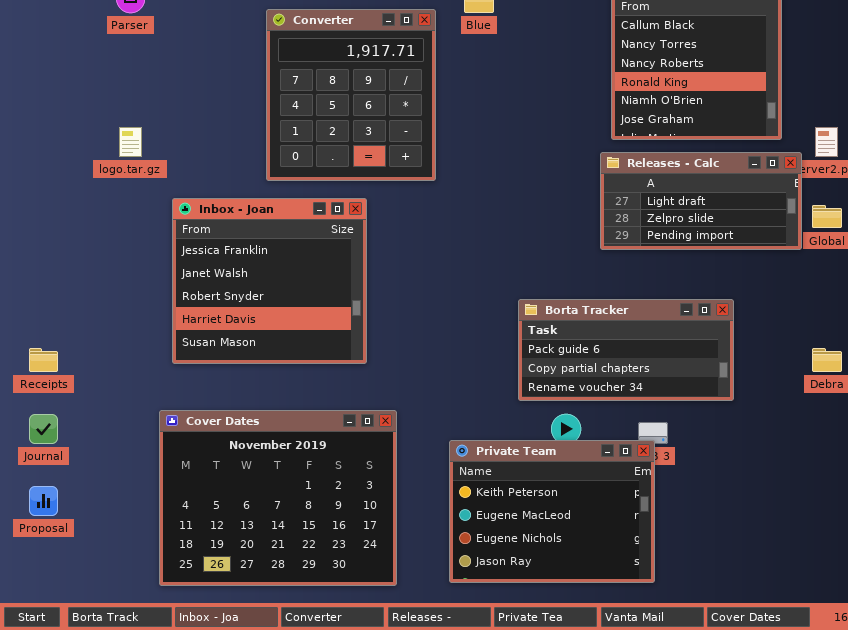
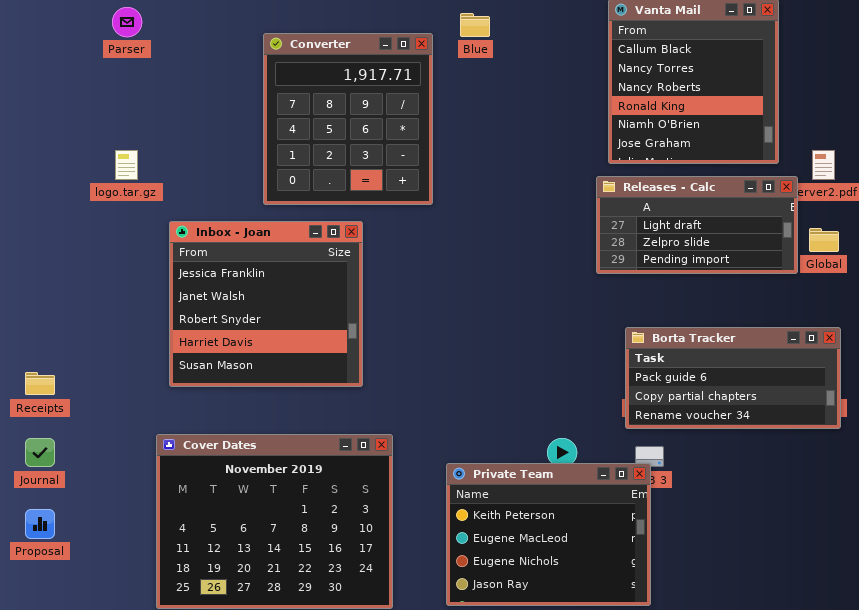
Borta Tracker: [518,299,734,401] -> [625,327,841,429], moved

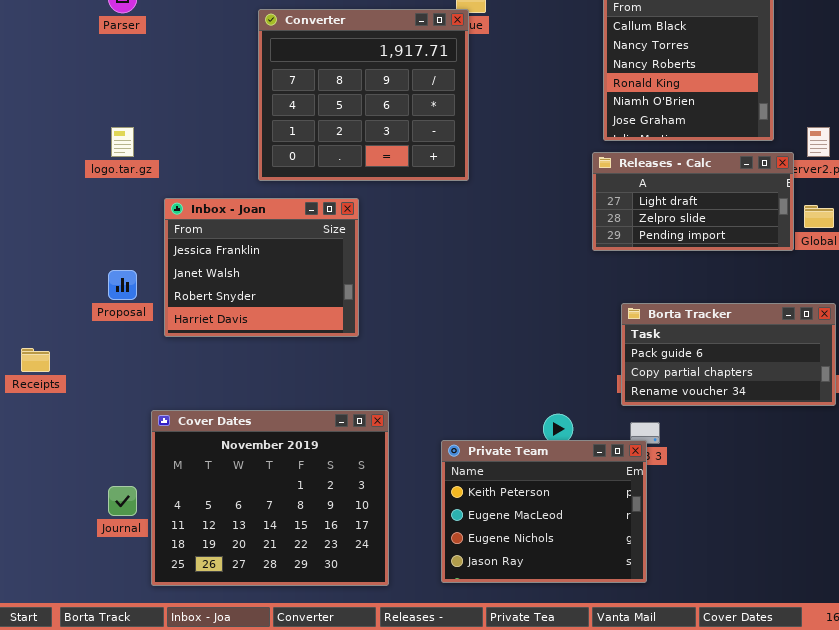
Converter: [263,33,433,205] -> [258,9,469,181], resized
Inbox - Joan: [169,221,363,387] -> [164,198,359,337], resized
Journal: [25,438,55,467] -> [108,486,137,516], moved
Proposal: [25,509,55,539] -> [108,270,137,300], moved

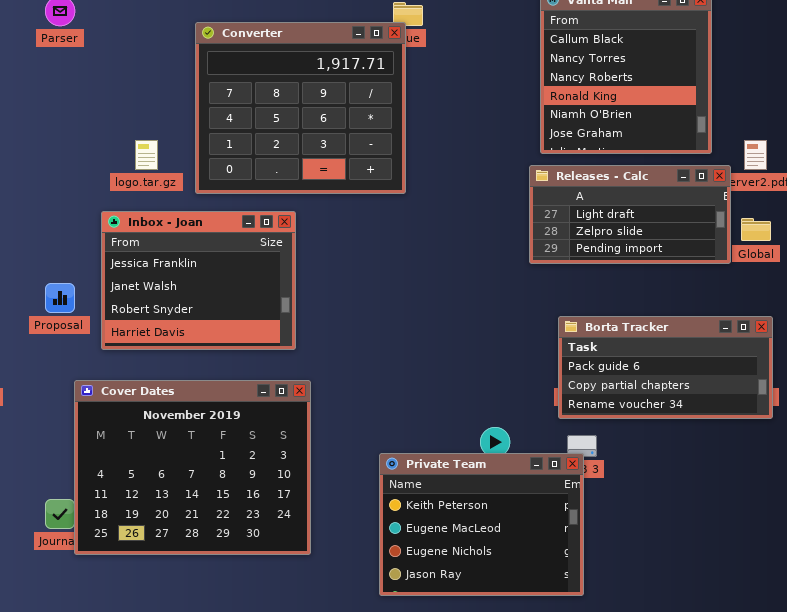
logo.tar.gz: [111,127,134,157] -> [135,140,158,170], moved
Cover Dates: [151,410,389,586] -> [74,380,311,555], moved

